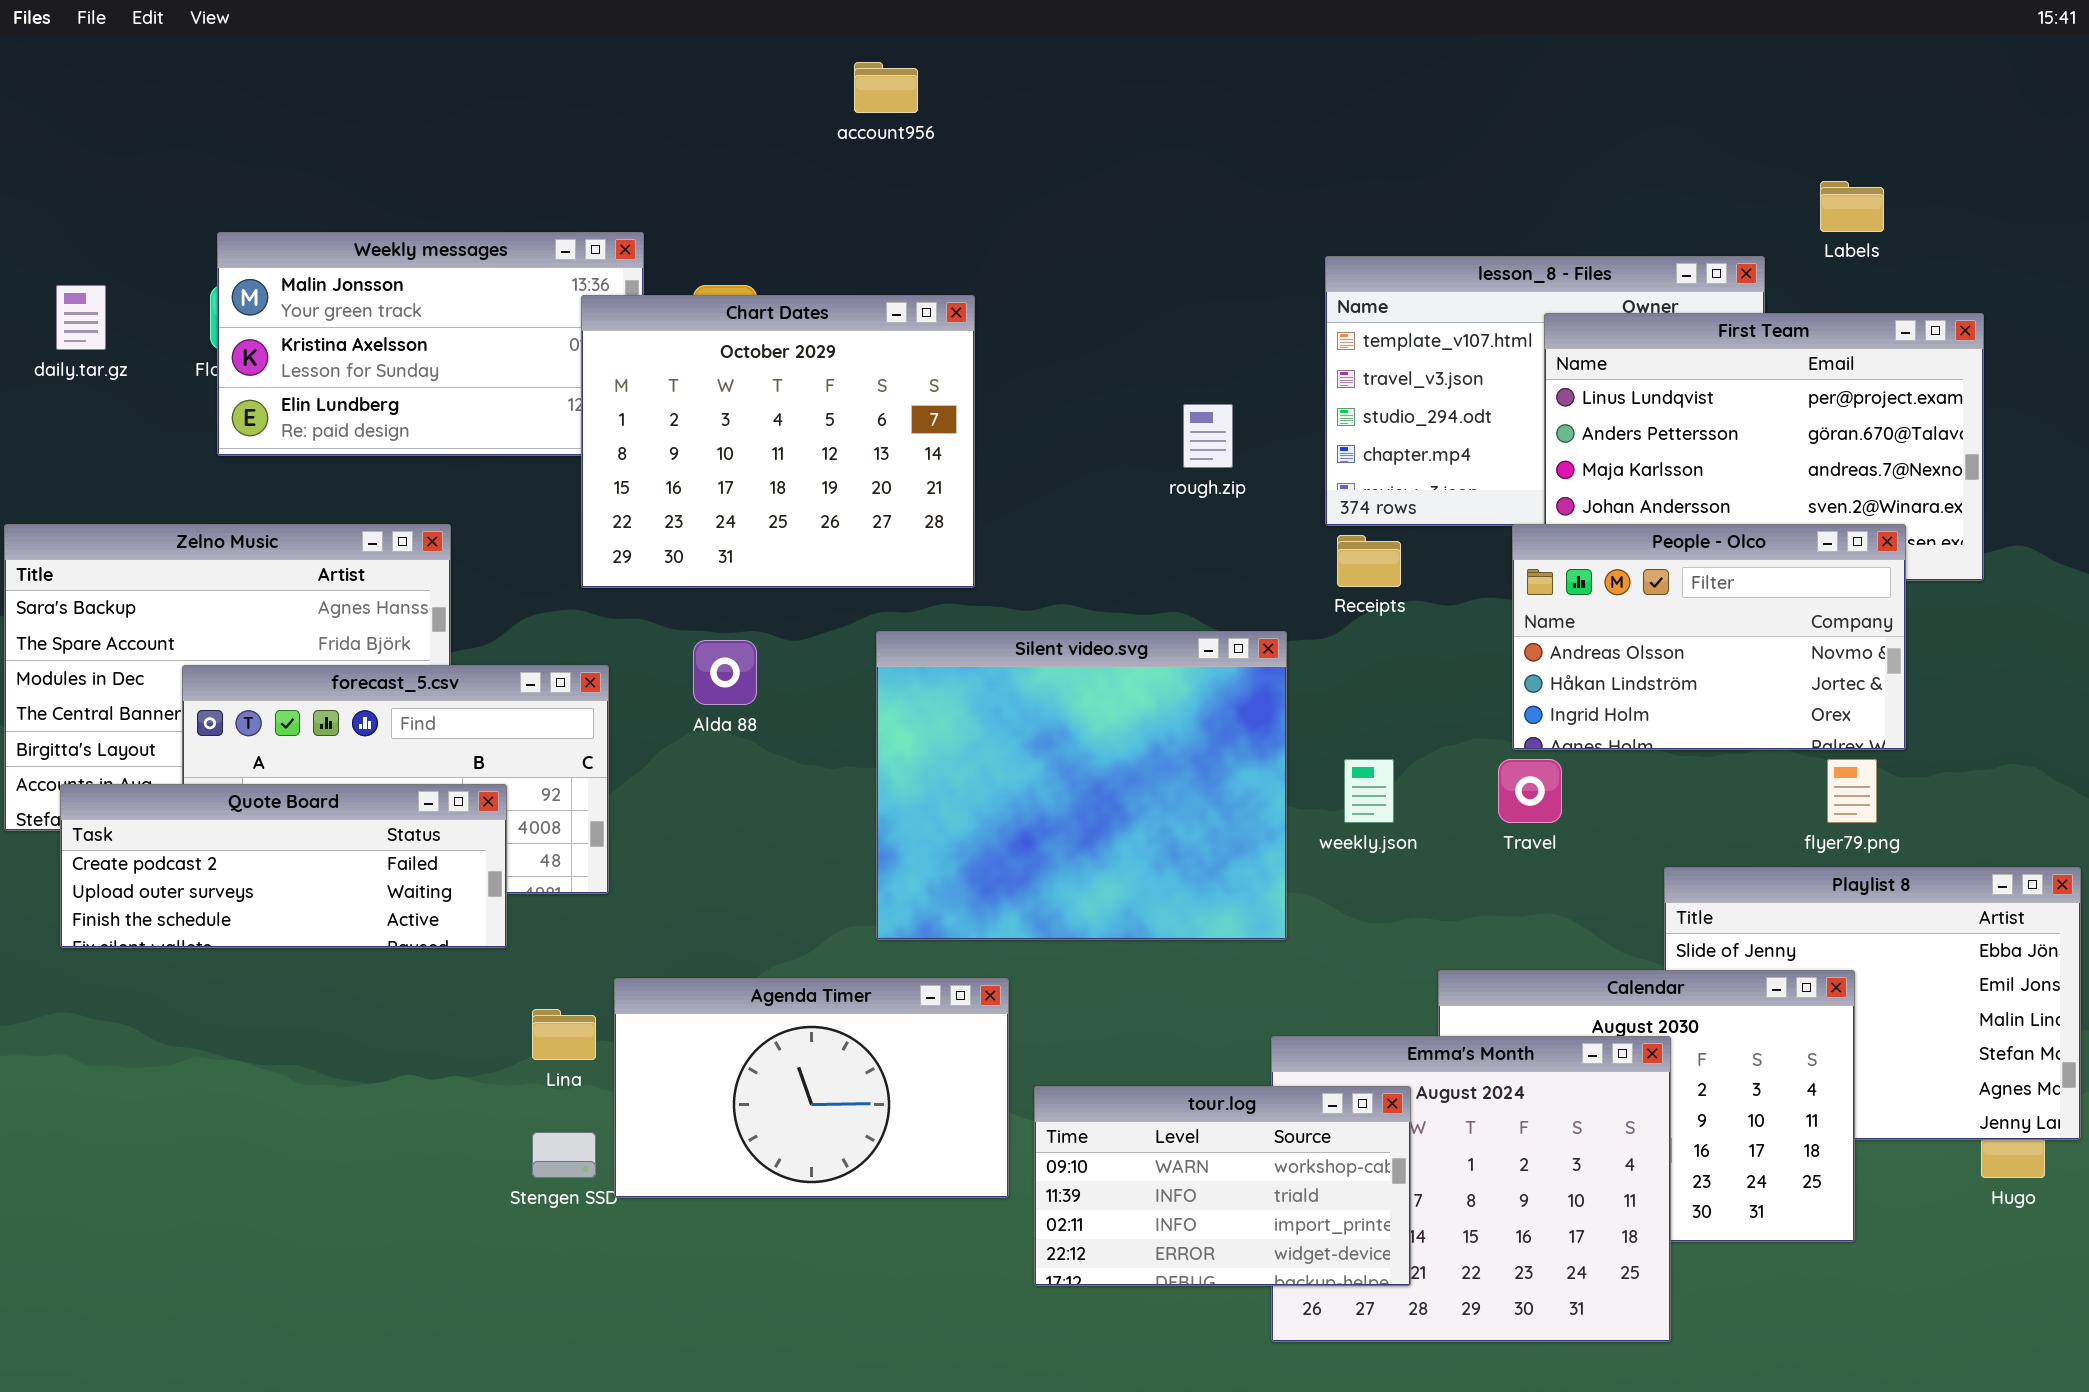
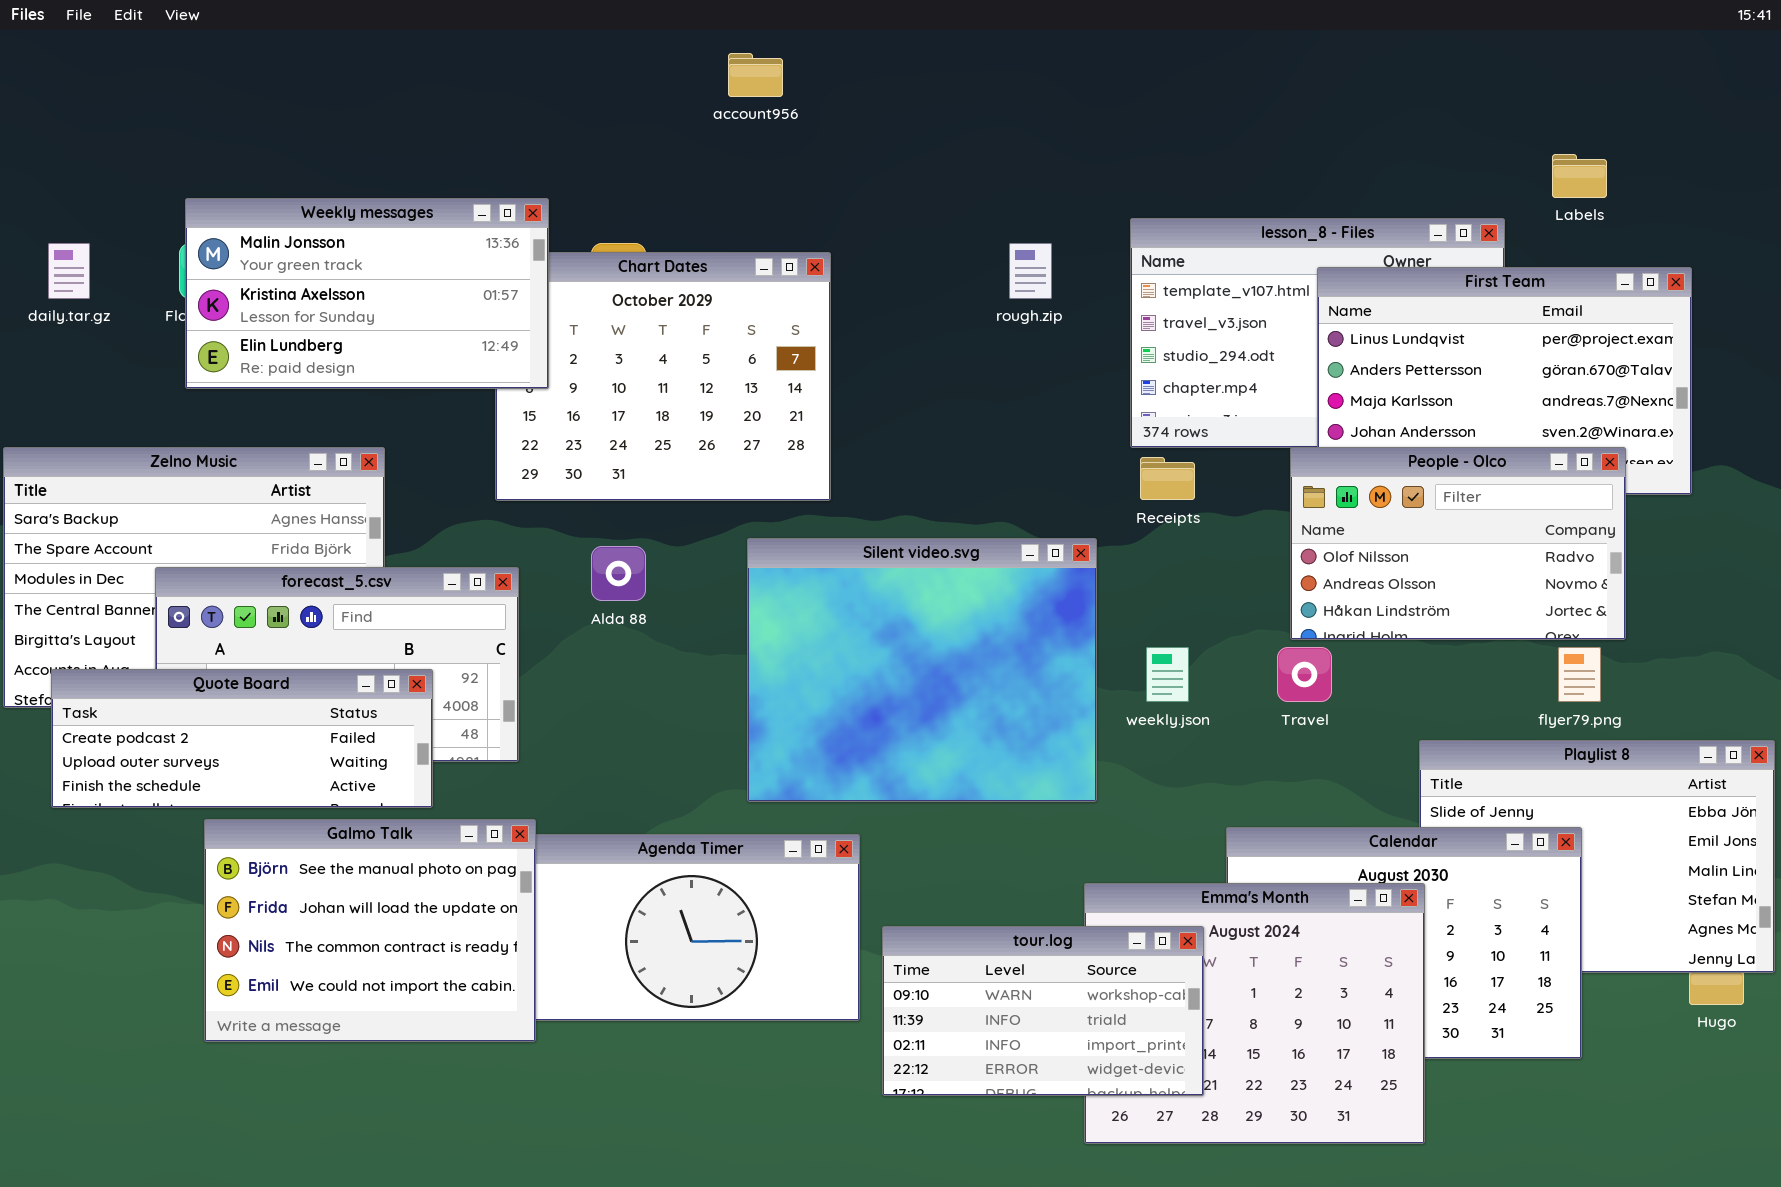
Weekly messages: [217,232,644,456] -> [185,198,549,389], raised
rough.zip: [1183,404,1233,468] -> [1009,243,1052,299], moved
People - Olco: [1512,524,1906,750] -> [1290,447,1626,640], scrolled up 1 row
Galmo Talk: none -> [204,819,536,1042], opened

